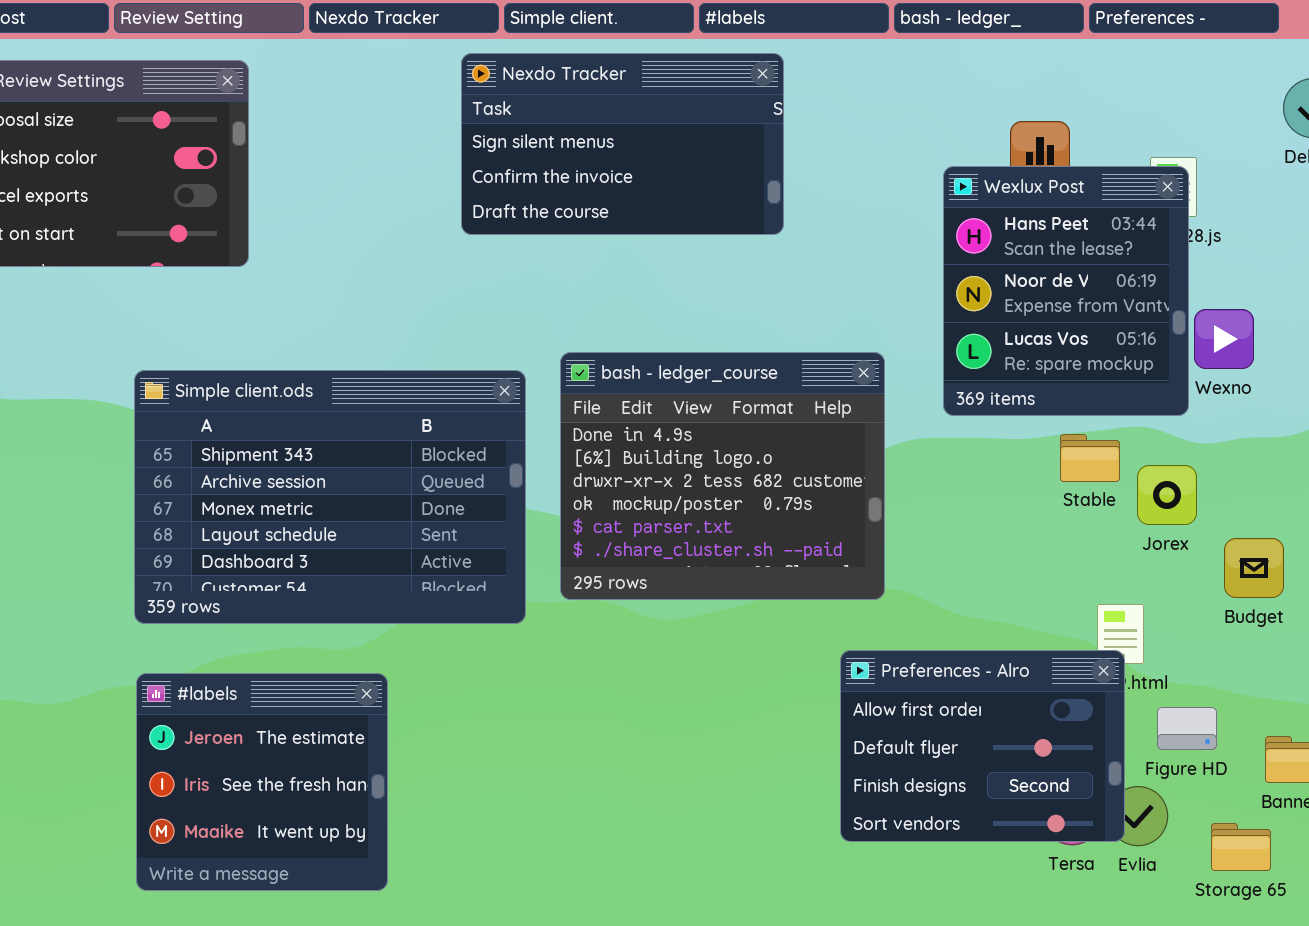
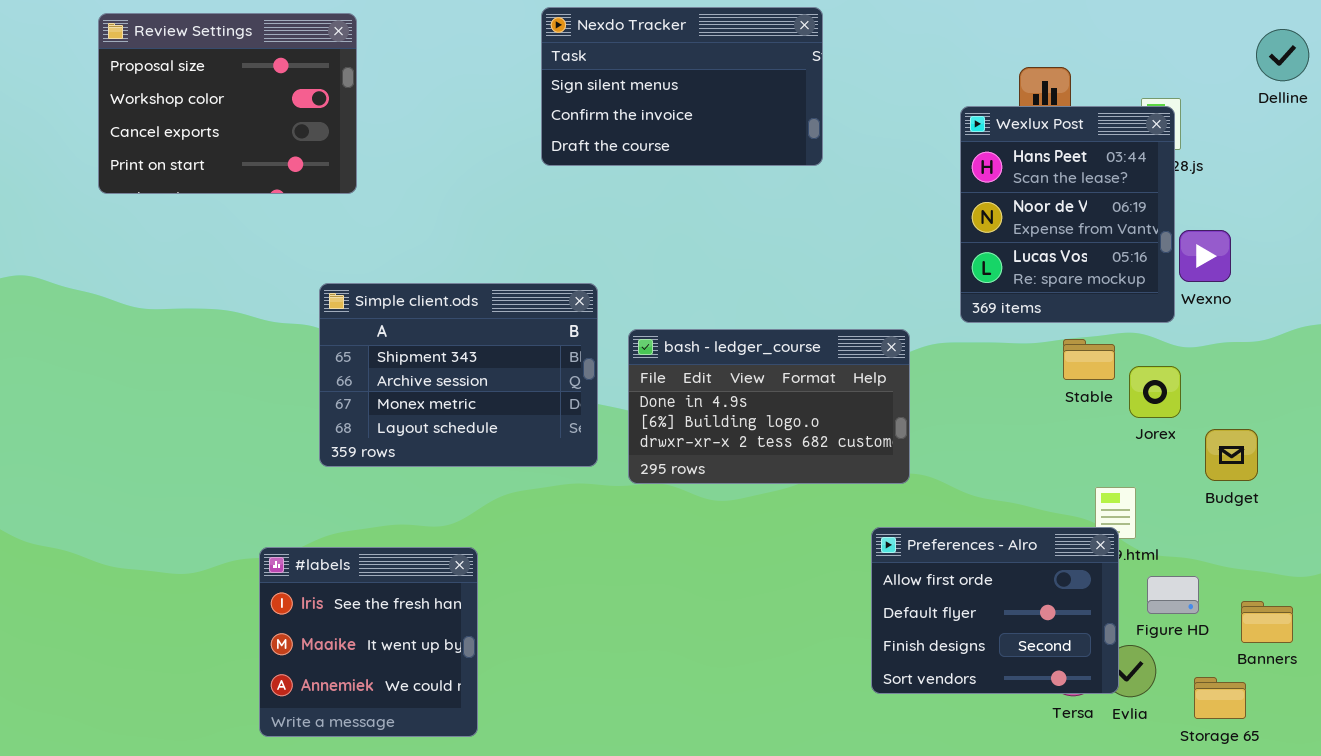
bash - ledger_course: [560,352,885,600] -> [628,329,910,484], resized
Simple client.ods: [134,370,526,624] -> [319,283,598,467], resized
#labels: [136,673,388,891] -> [259,547,478,737], scrolled down 1 row

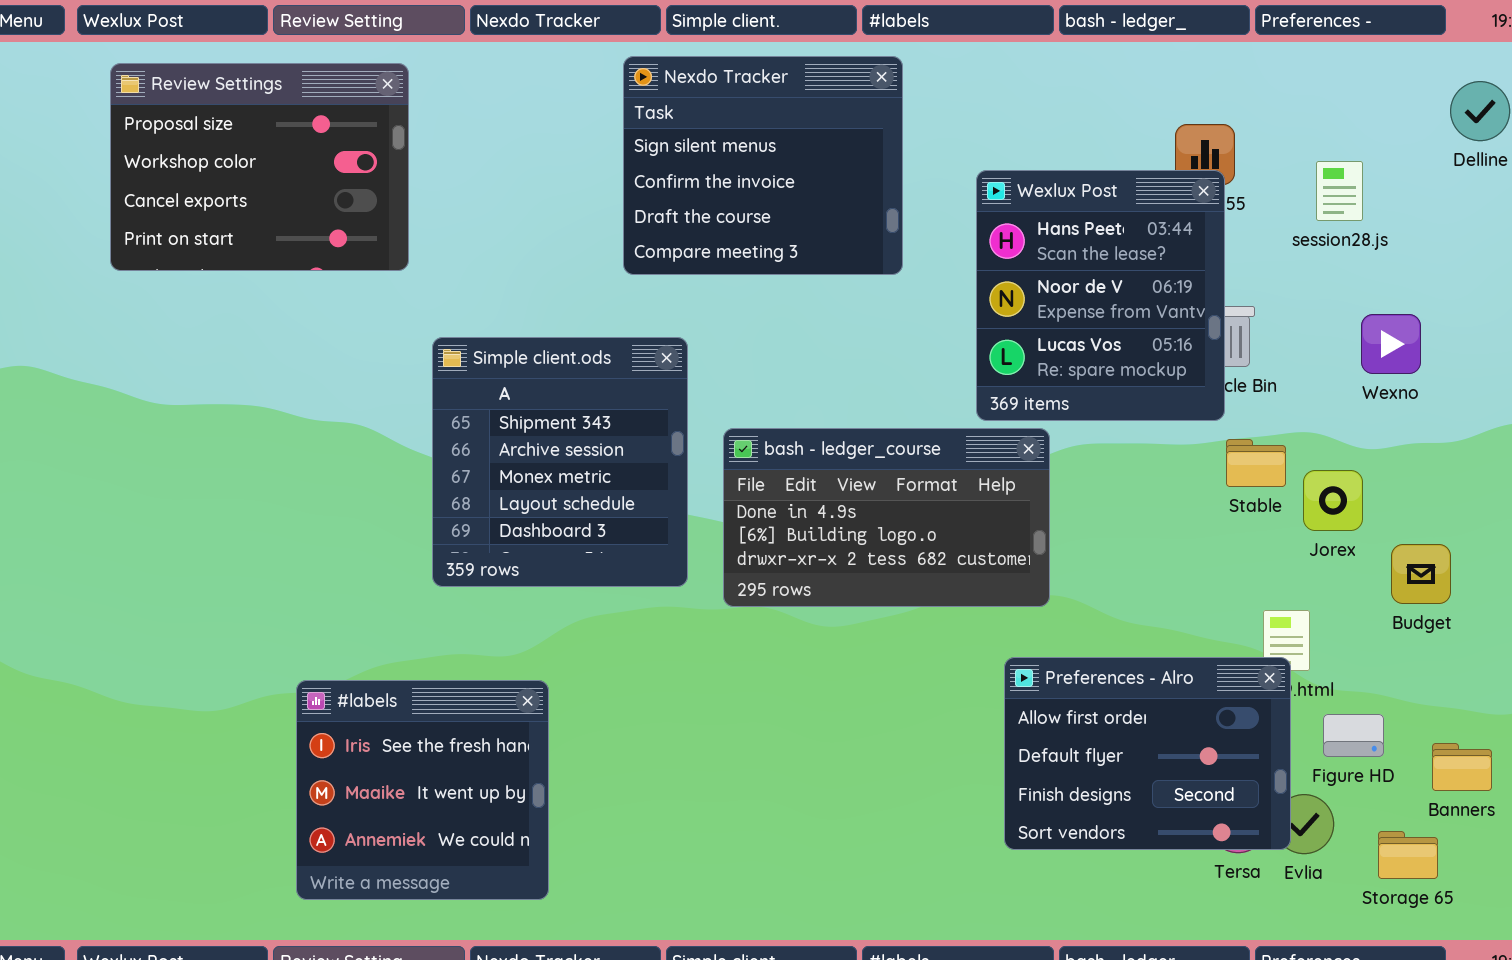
Nexdo Tracker: [541,7,823,166] -> [623,56,903,275], resized
Wexlux Post: [960,106,1175,323] -> [976,170,1225,421], moved
Simple client.ods: [319,283,598,467] -> [432,337,688,587], resized

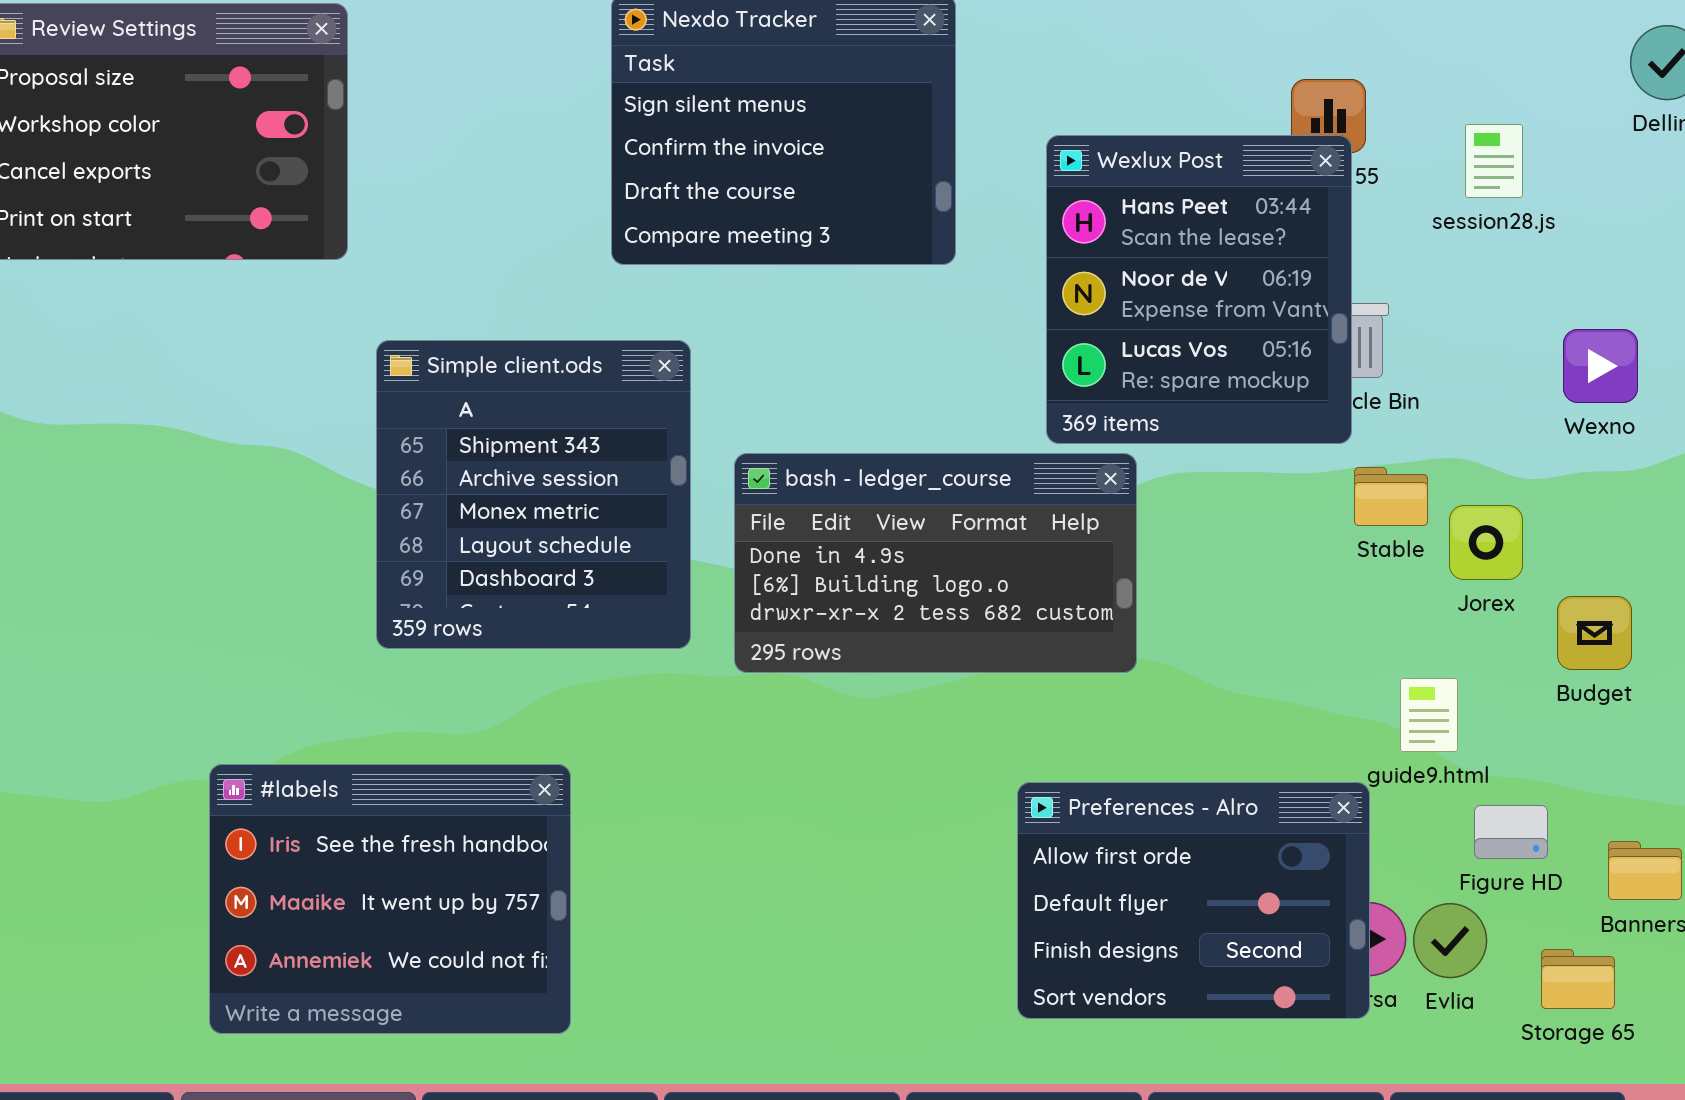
Wexno: [1361,314,1421,374] -> [1563,329,1638,403], moved
Preferences - Alro: [1004,657,1291,850] -> [1017,782,1370,1019], moved
#labels: [296,680,549,900] -> [209,764,571,1034], resized

